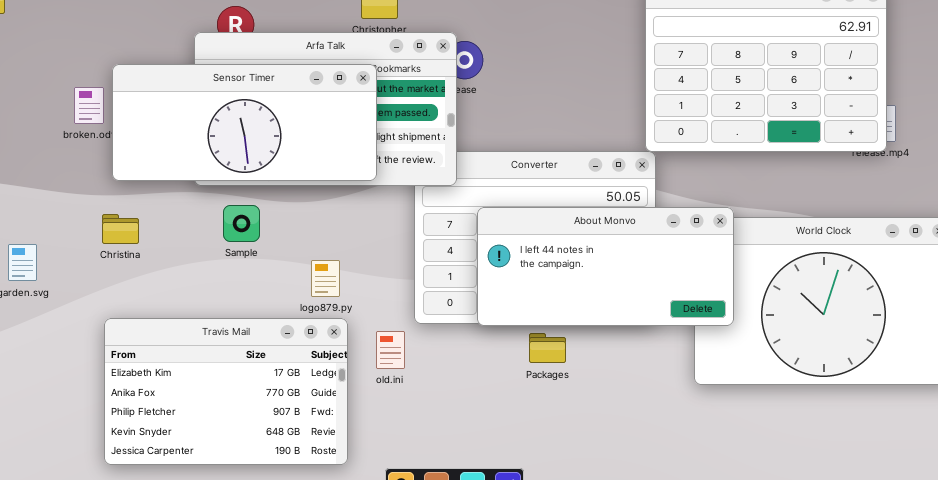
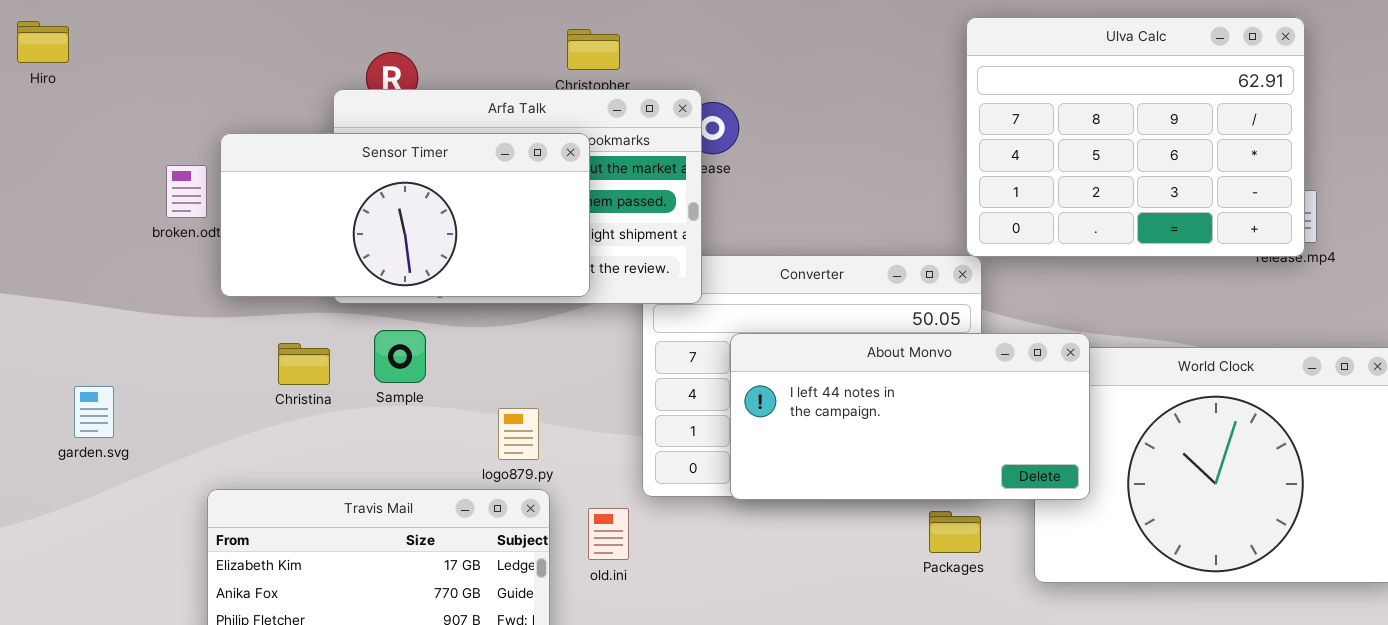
Christina: [102,214,139,244] -> [278,343,330,385], moved
Packages: [529,333,566,363] -> [929,511,981,553], moved

